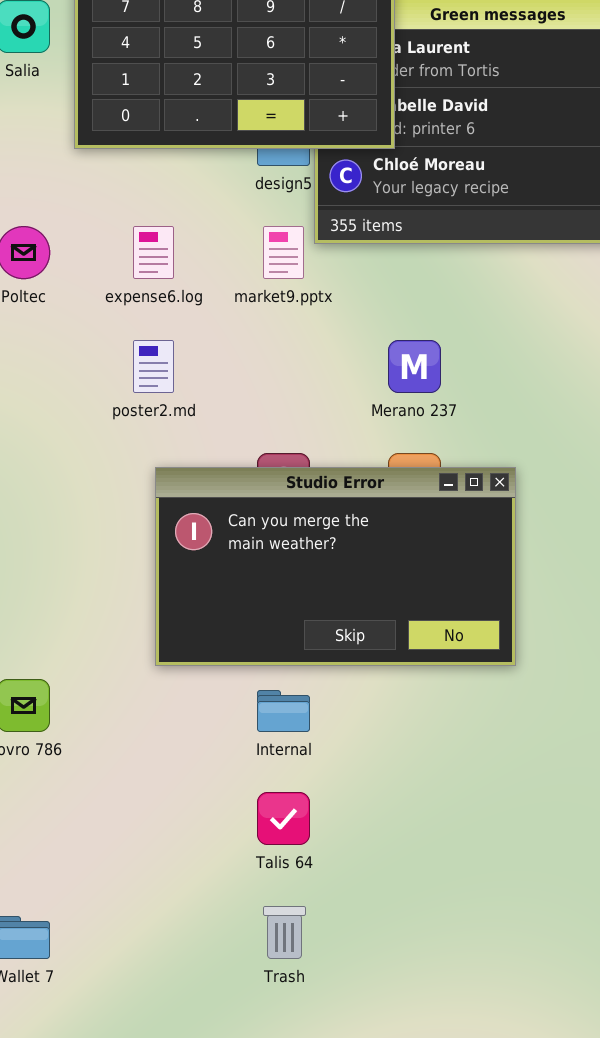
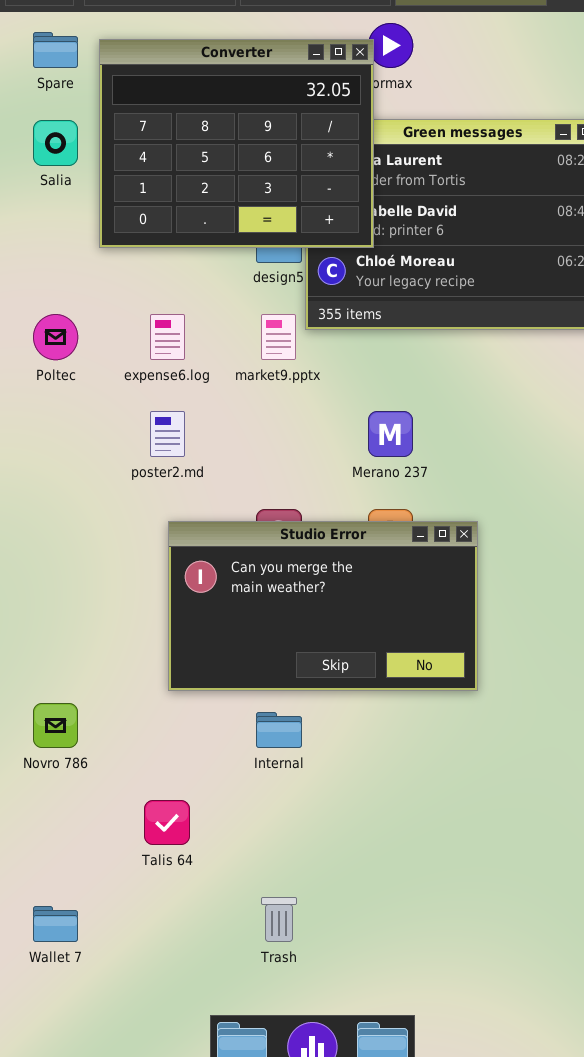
Talis 64: [257,792,310,845] -> [144,800,190,845], moved

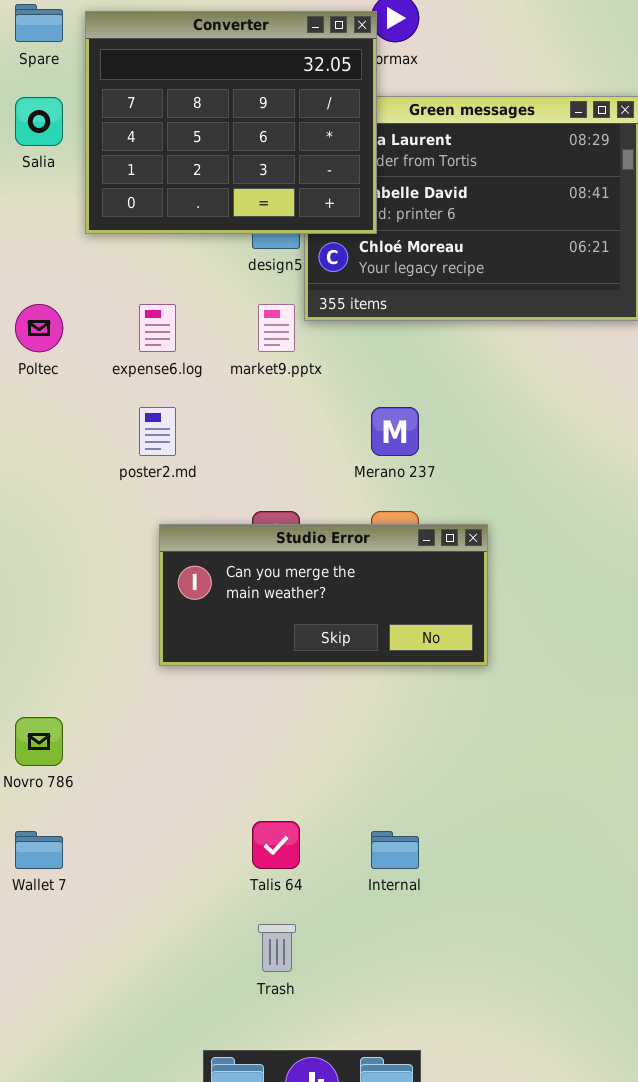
Studio Error: [168,521,478,691] -> [159,524,488,666], resized
Internal: [256,712,302,748] -> [371,831,419,869], moved
Talis 64: [144,800,190,845] -> [252,821,300,869], moved
Wallet 7: [33,906,78,942] -> [15,831,63,869], moved

